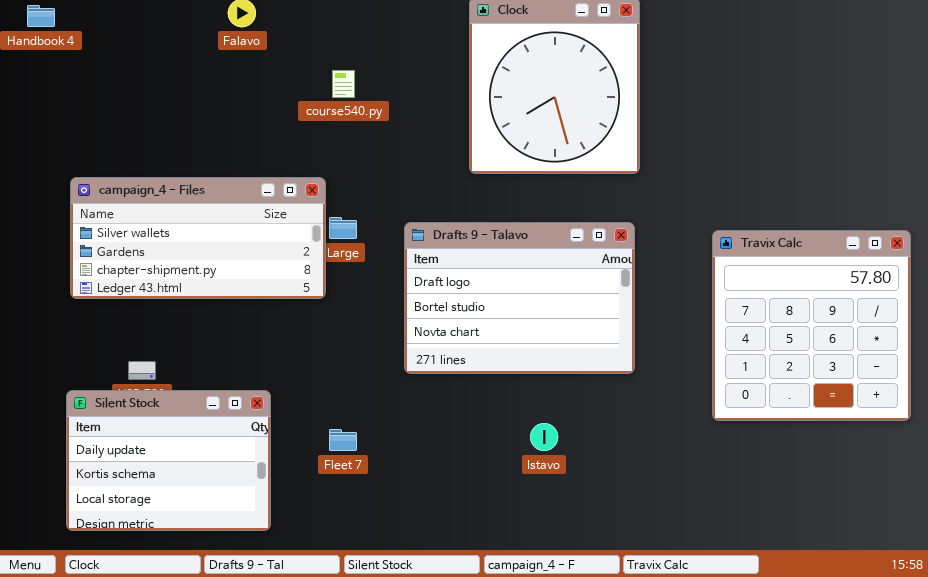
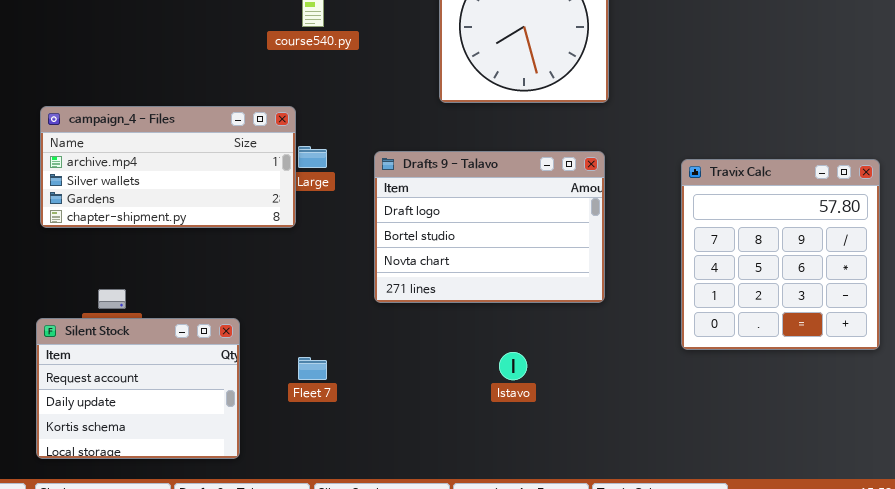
campaign_4 - Files: [70,177,326,299] -> [40,106,296,228], scrolled up 1 row
Silent Stock: [66,390,271,531] -> [36,318,240,459], scrolled up 1 row

